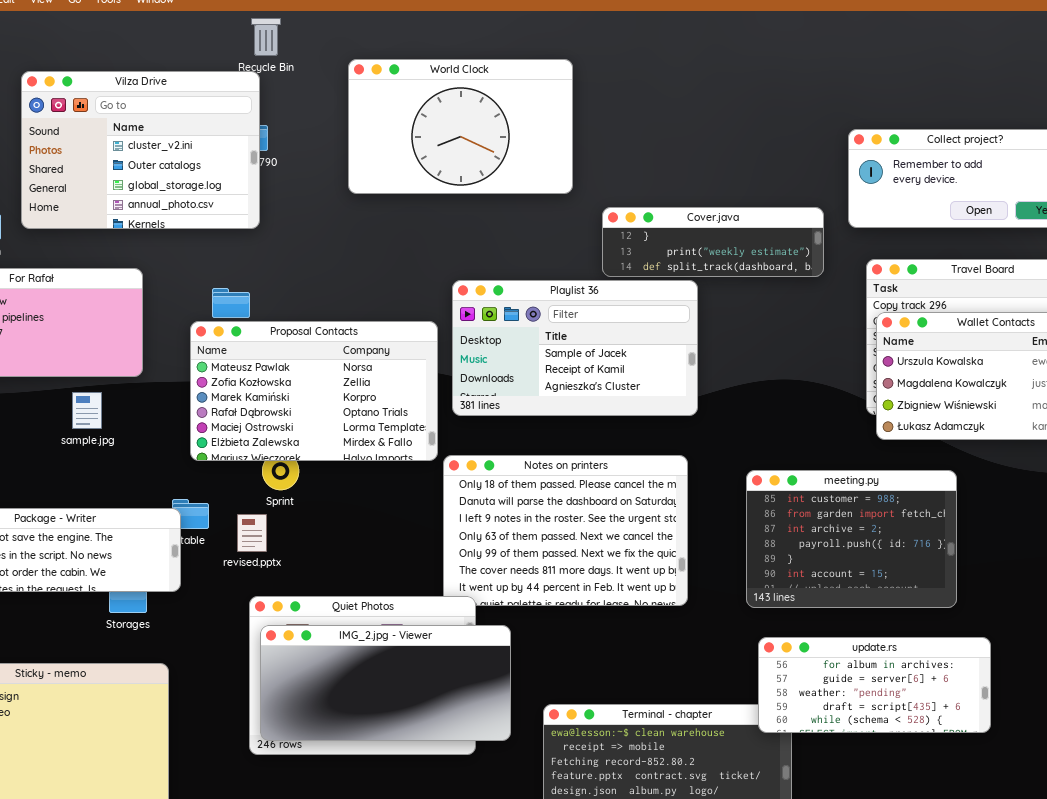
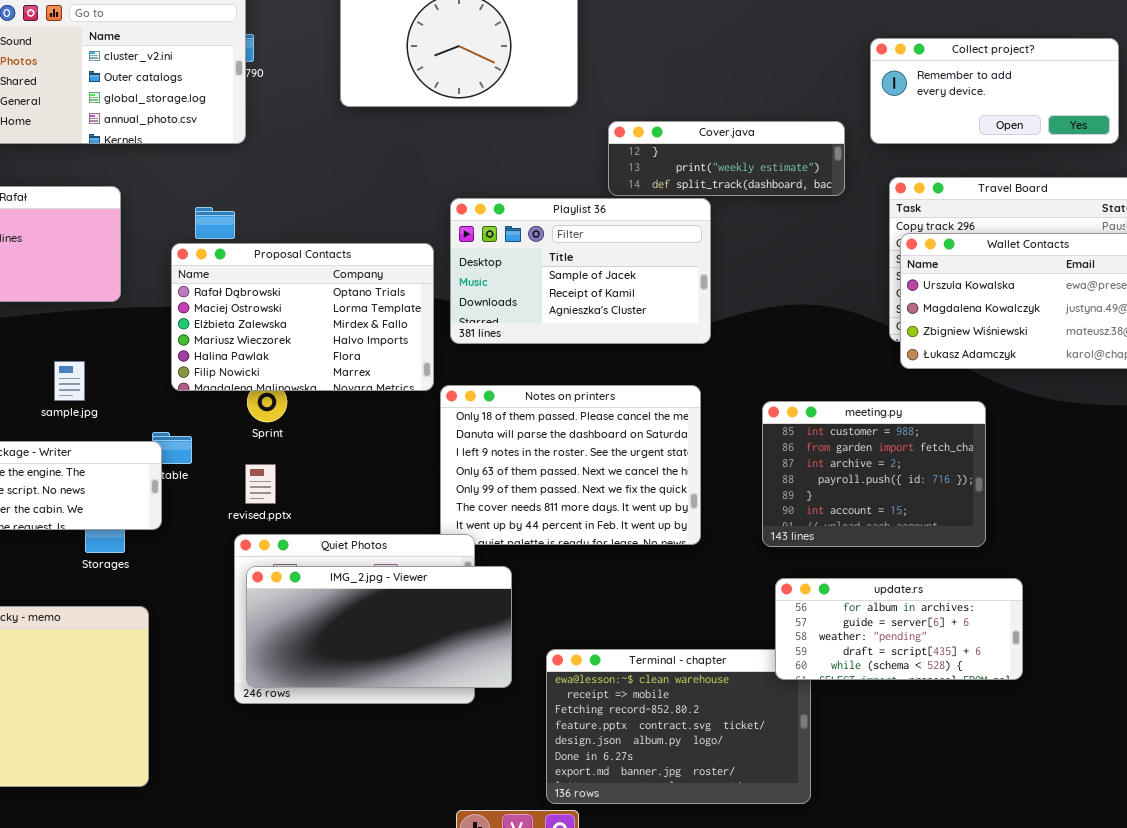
Proposal Contacts: [190,321,438,461] -> [171,243,434,391], scrolled down 3 rows
sample.jpg: [72,392,102,429] -> [54,361,85,401], moved
revised.pptx: [237,514,267,552] -> [245,464,276,504], moved

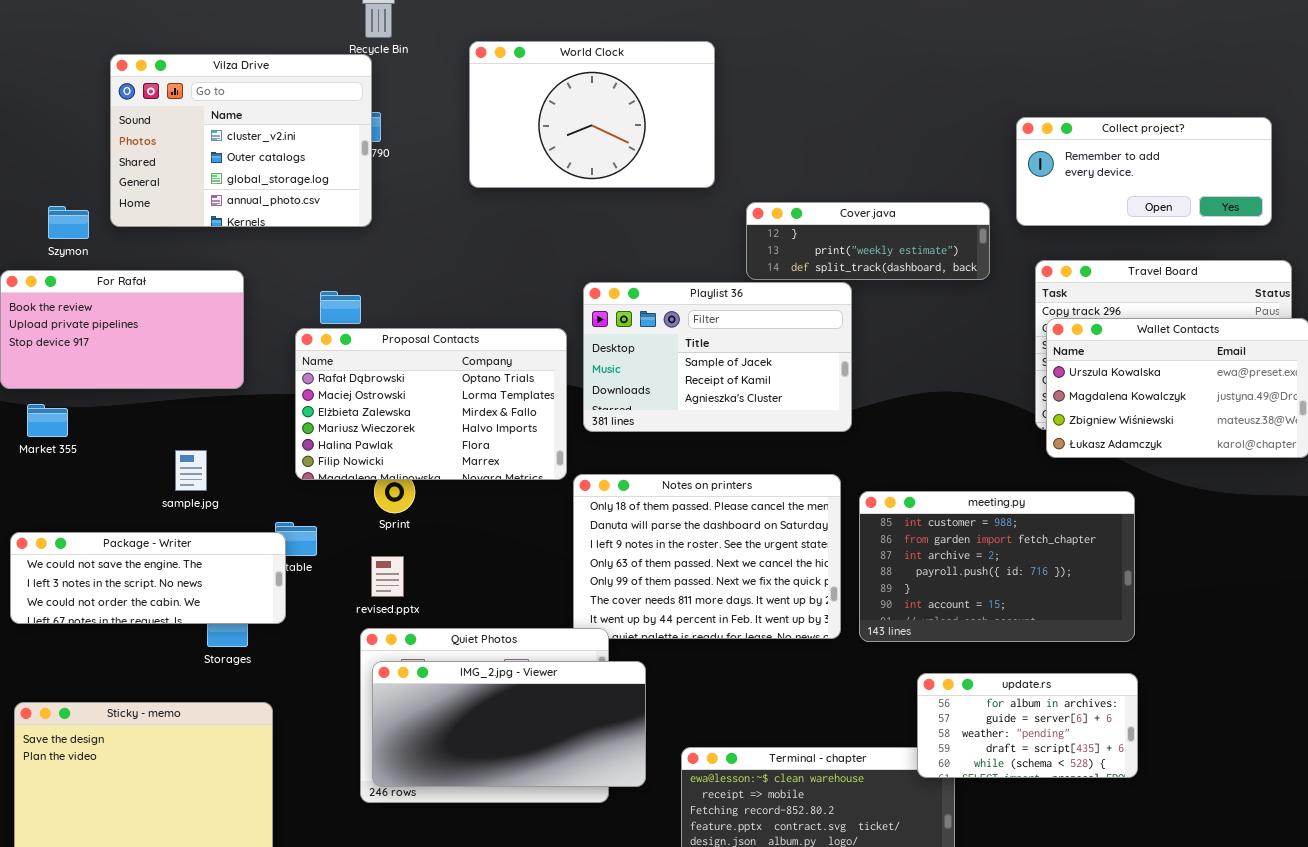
meeting.py: [762,401,986,547] -> [859,491,1135,642], resized
update.rs: [775,578,1023,680] -> [917,673,1138,778], resized

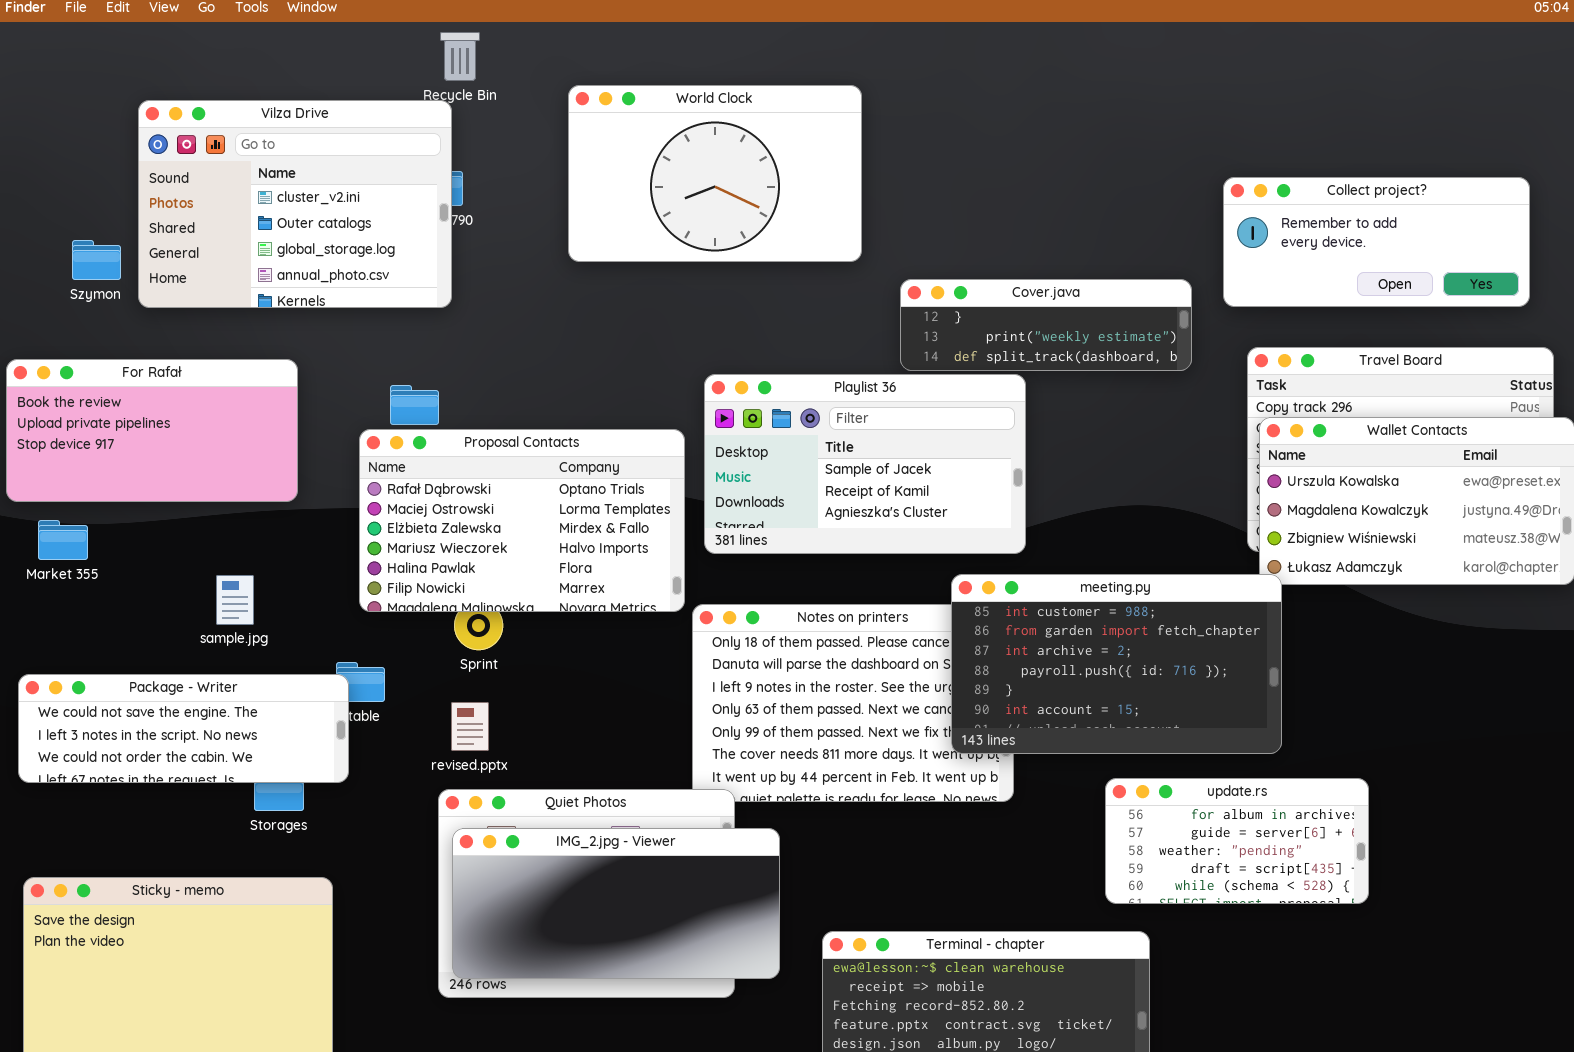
Szymon: [48,206,89,239] -> [72,240,121,280], moved
meeting.py: [859,491,1135,642] -> [951,574,1282,754], moved
update.rs: [917,673,1138,778] -> [1105,778,1369,904], moved

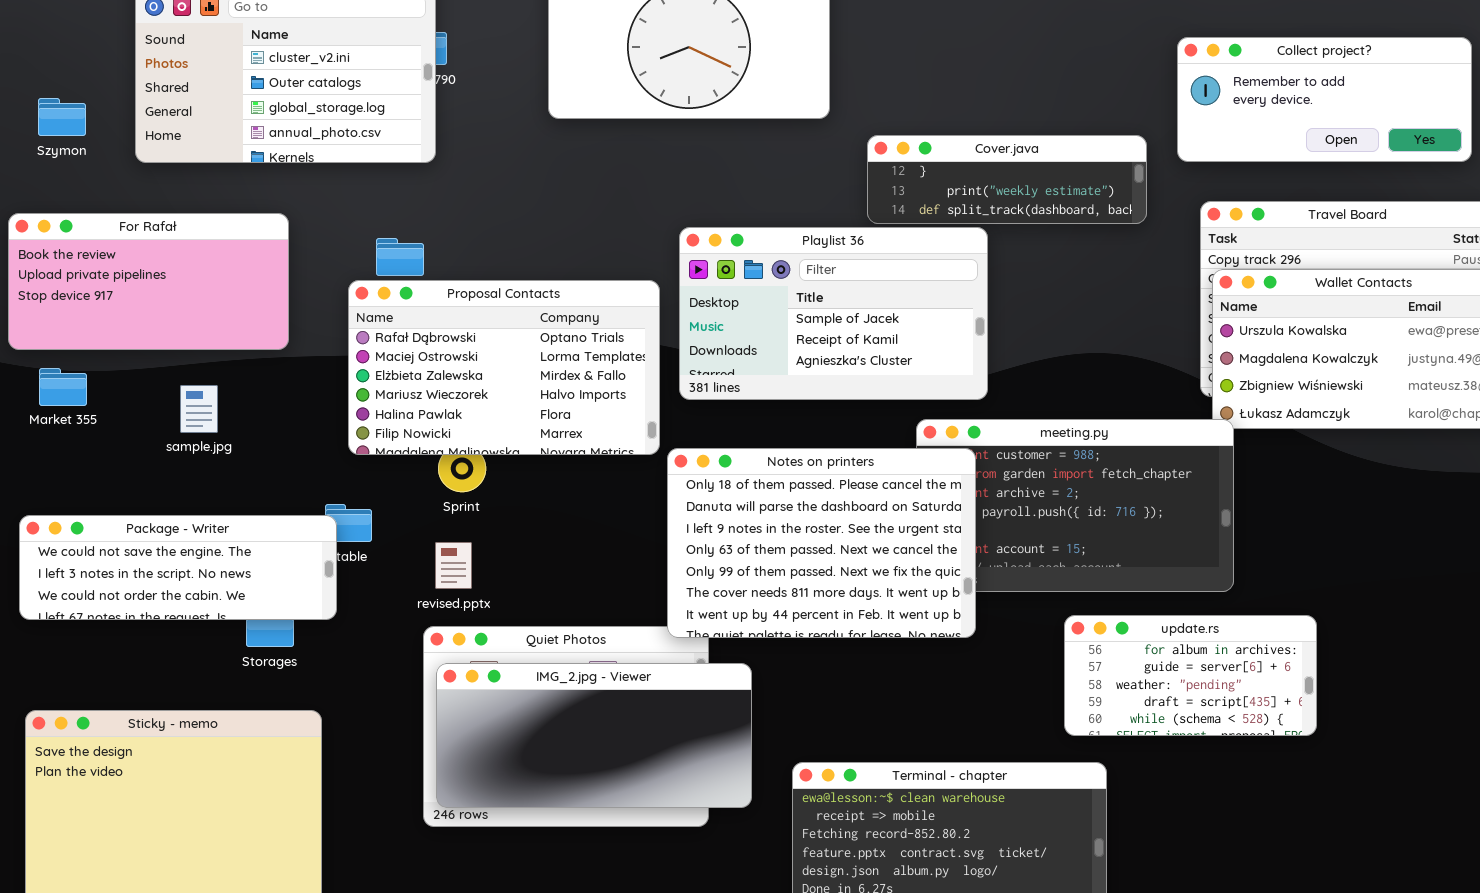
Szymon: [72,240,121,280] -> [38,98,86,136], moved
sample.jpg: [216,575,254,625] -> [180,385,218,433], moved
Notes on printers: [692,604,1014,802] -> [667,448,976,638], raised

